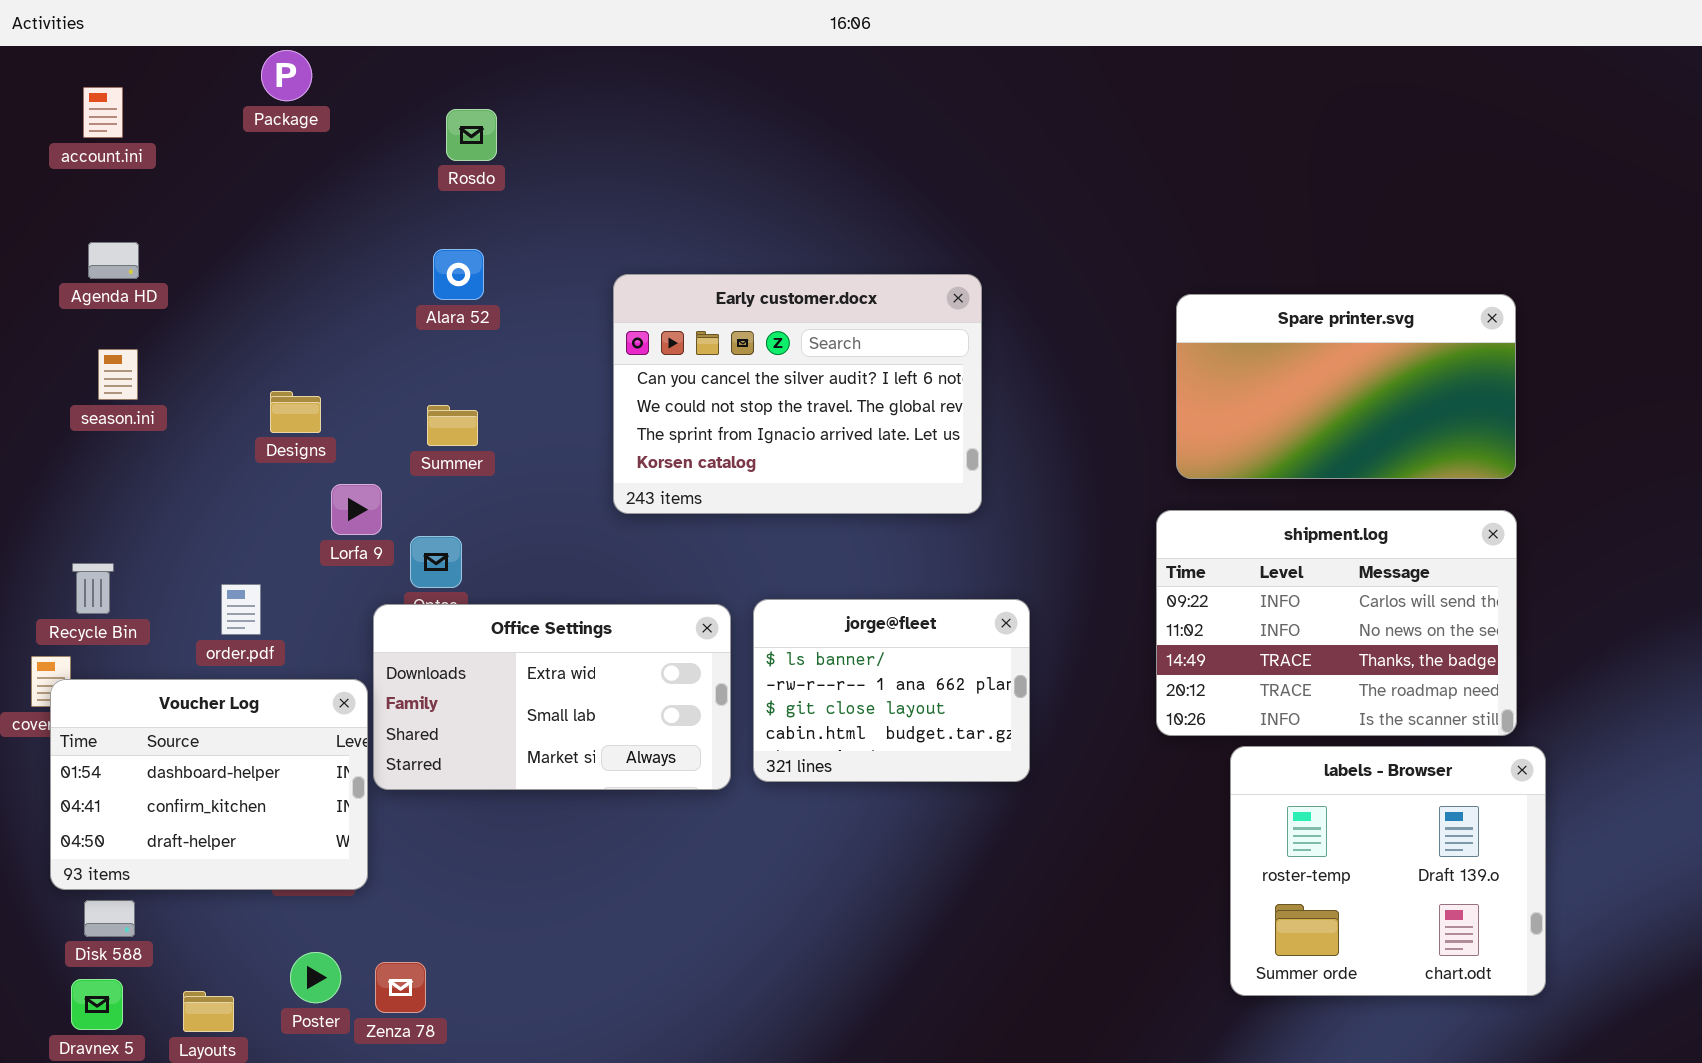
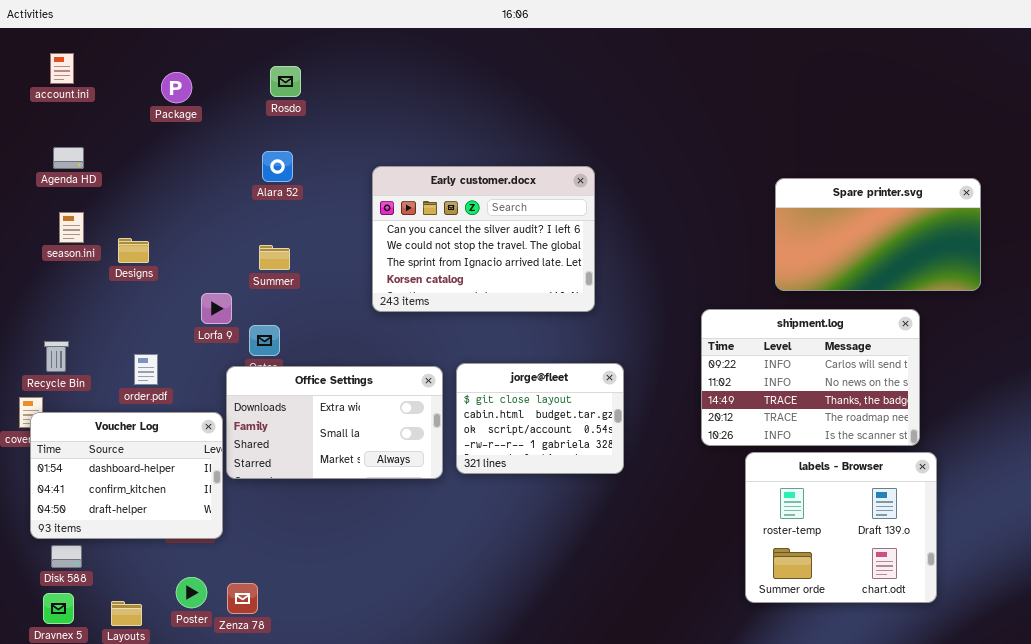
Package: [261,50,312,101] -> [161,72,192,103], moved
Spare printer.svg: [1176,294,1516,479] -> [775,178,981,291], moved
Designs: [270,391,321,433] -> [118,238,149,263], moved
jorge@fleet: [753,599,1030,782] -> [456,363,624,474], scrolled down 2 rows

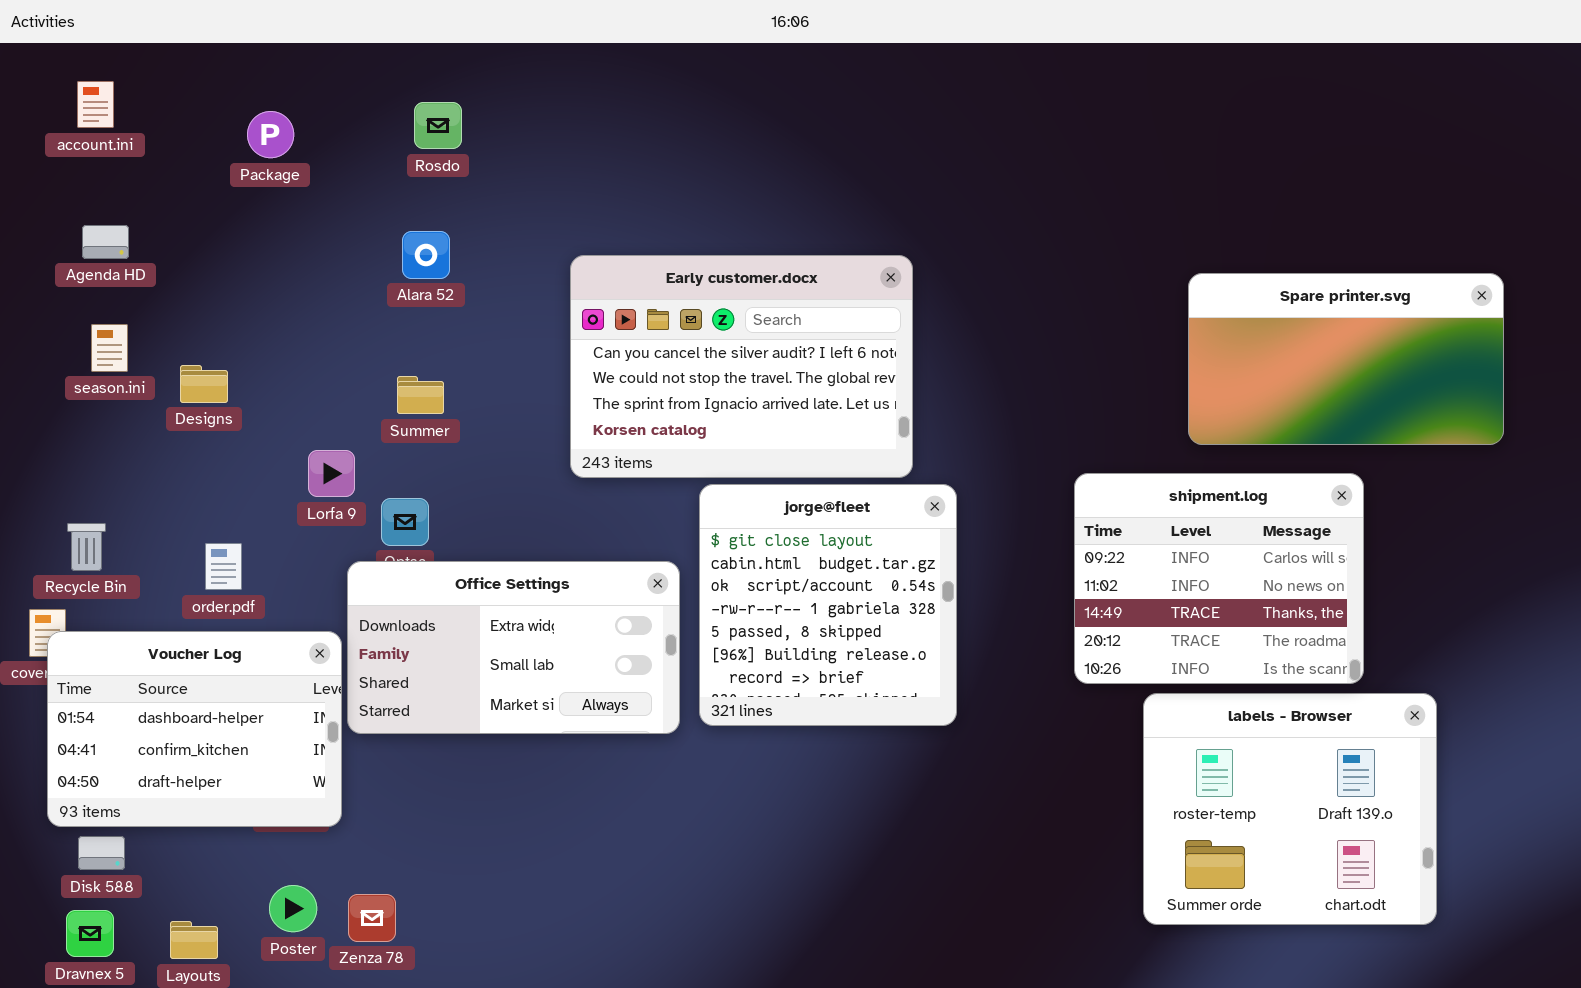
shipment.log: [701,309,920,446] -> [1074,473,1364,684], resized
jorge@fleet: [456,363,624,474] -> [699,484,957,726], resized

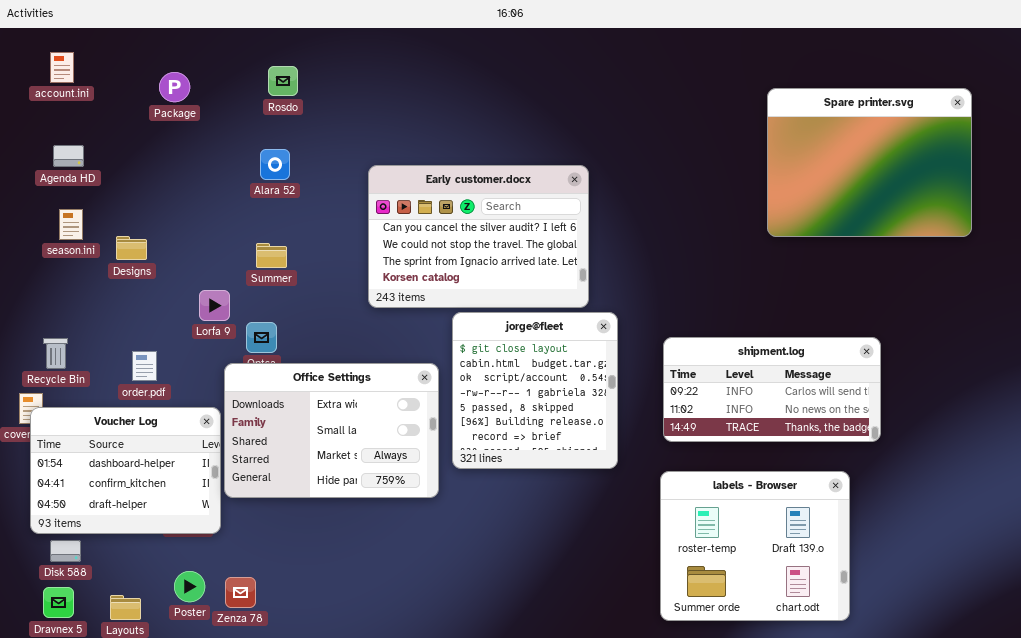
Spare printer.svg: [1188,273,1504,445] -> [767,88,972,237], moved, resized
shipment.log: [1074,473,1364,684] -> [663,337,881,442], resized
Office Settings: [347,561,680,734] -> [224,363,439,498], resized
labels - Browser: [1143,693,1437,925] -> [660,471,850,621], moved

